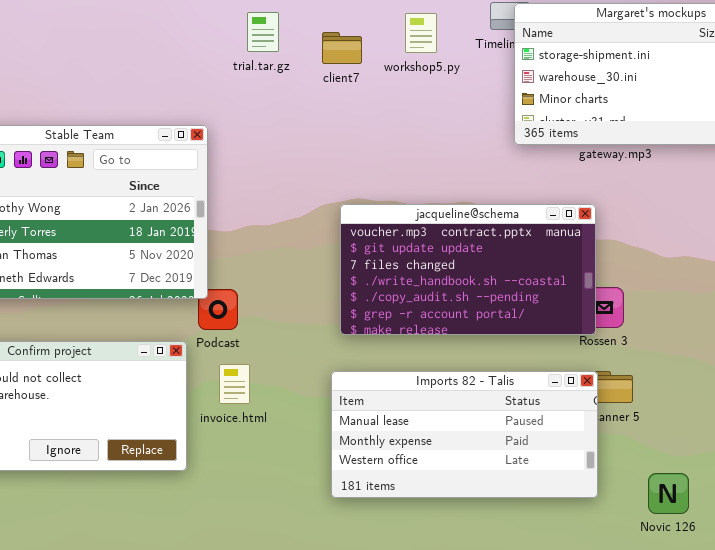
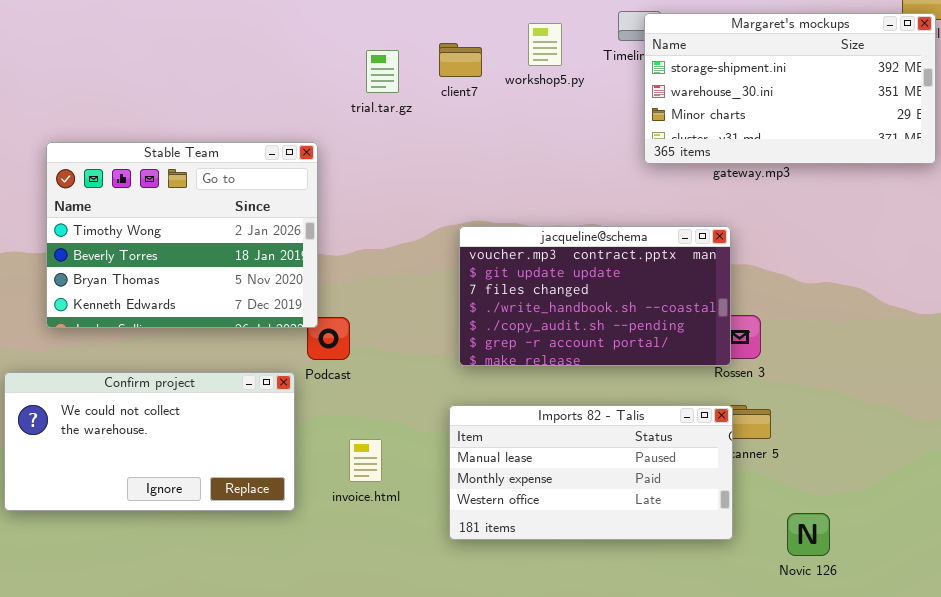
trial.tar.gz: [247,12,279,52] -> [366,50,399,93], moved
invoice.html: [219,364,250,404] -> [349,439,382,482], moved

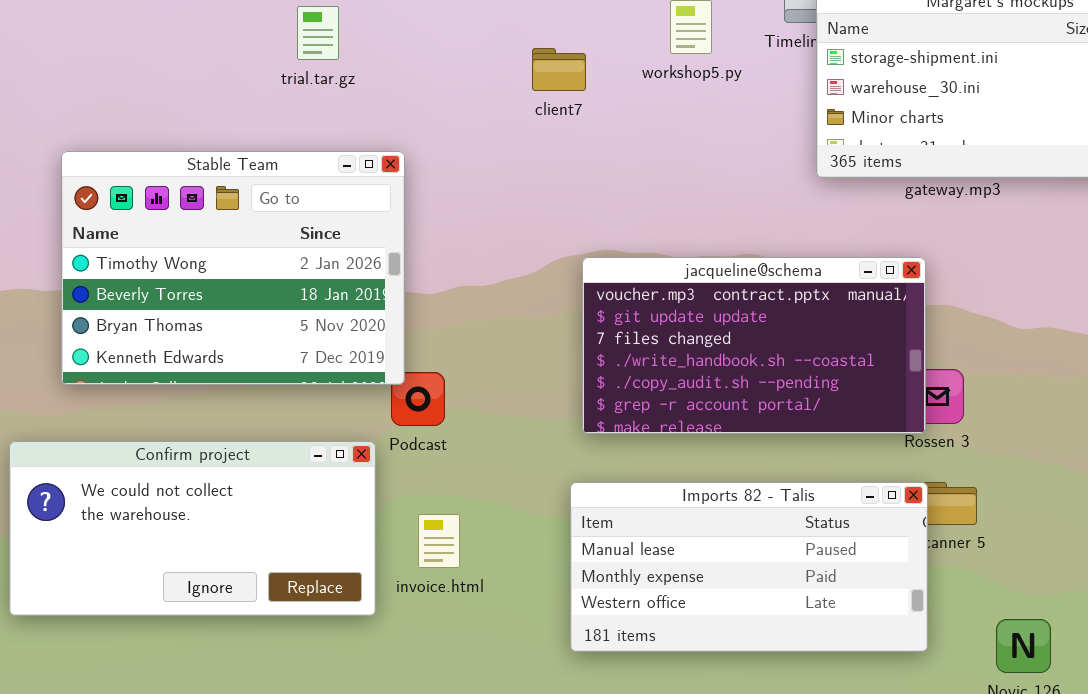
client7: [439,43,482,77] -> [532,48,586,91], moved
trial.tar.gz: [366,50,399,93] -> [297,6,339,60], moved
invoice.html: [349,439,382,482] -> [418,514,460,568], moved

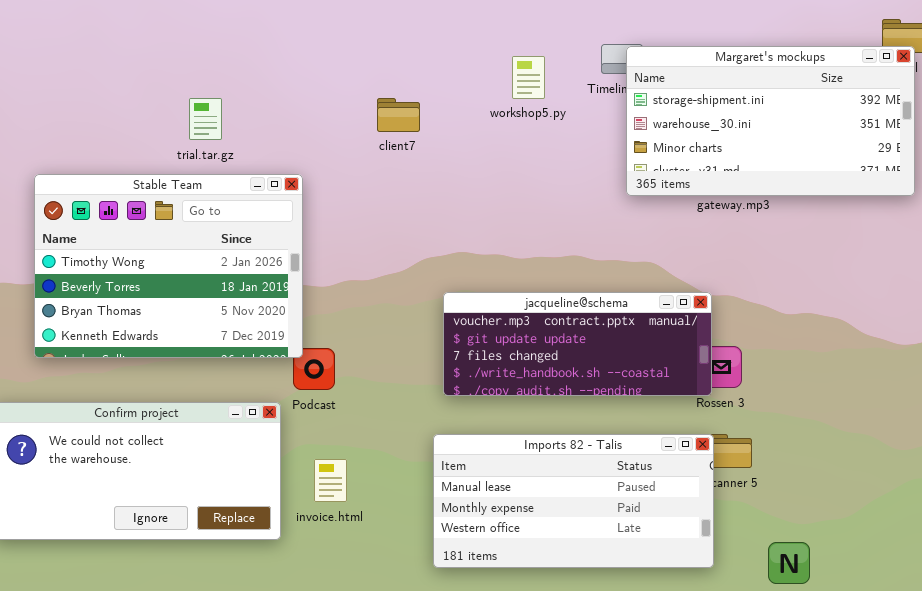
trial.tar.gz: [297,6,339,60] -> [189,98,222,140], moved
client7: [532,48,586,91] -> [377,98,420,132], moved
jacqueline@schema: [582,257,926,434] -> [443,292,712,396], resized

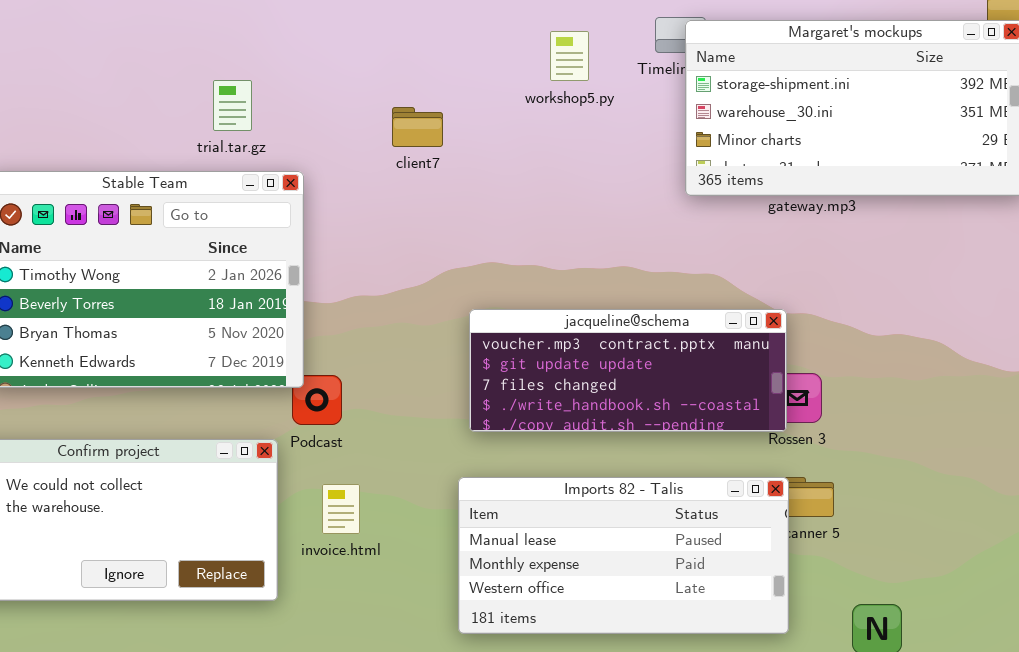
trial.tar.gz: [189,98,222,140] -> [213,80,252,131], moved
client7: [377,98,420,132] -> [392,107,443,147], moved
invoice.html: [314,459,347,502] -> [322,484,360,534], moved

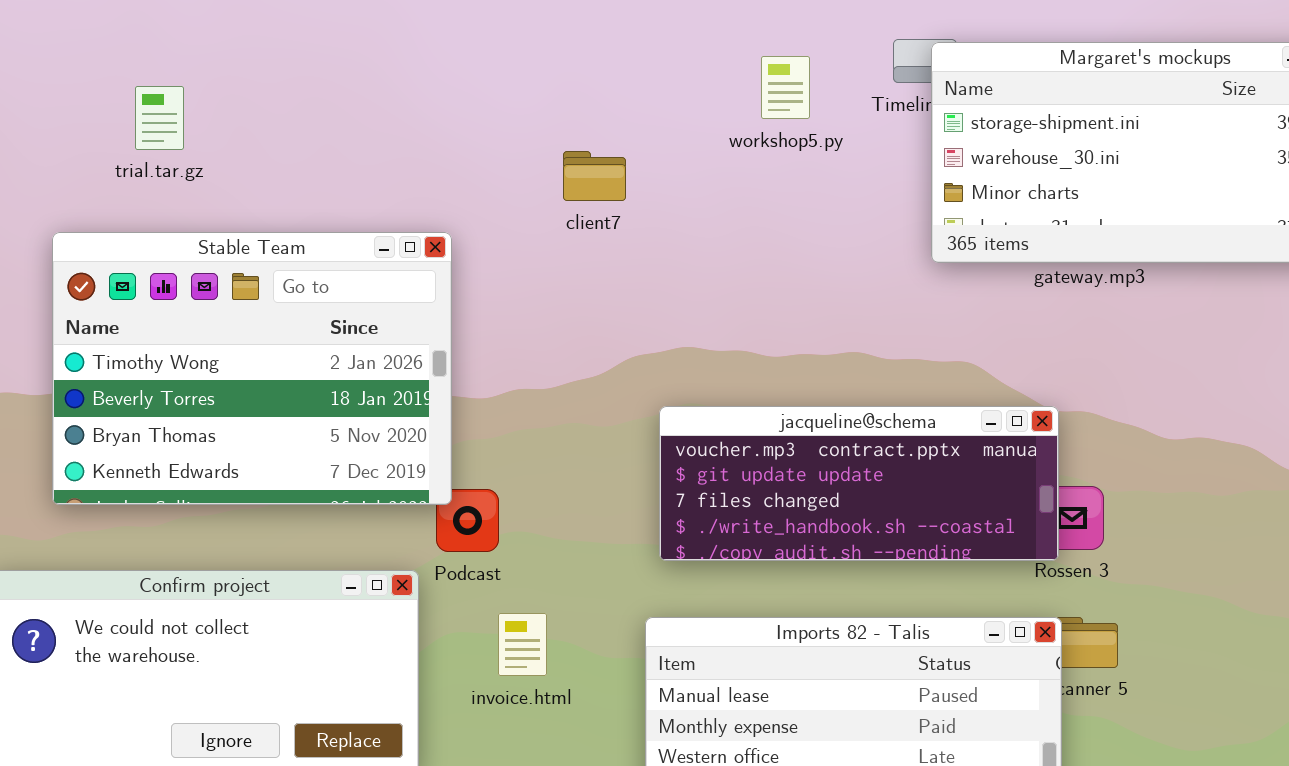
trial.tar.gz: [213,80,252,131] -> [135,86,184,150], moved
invoice.html: [322,484,360,534] -> [498,613,547,676], moved

